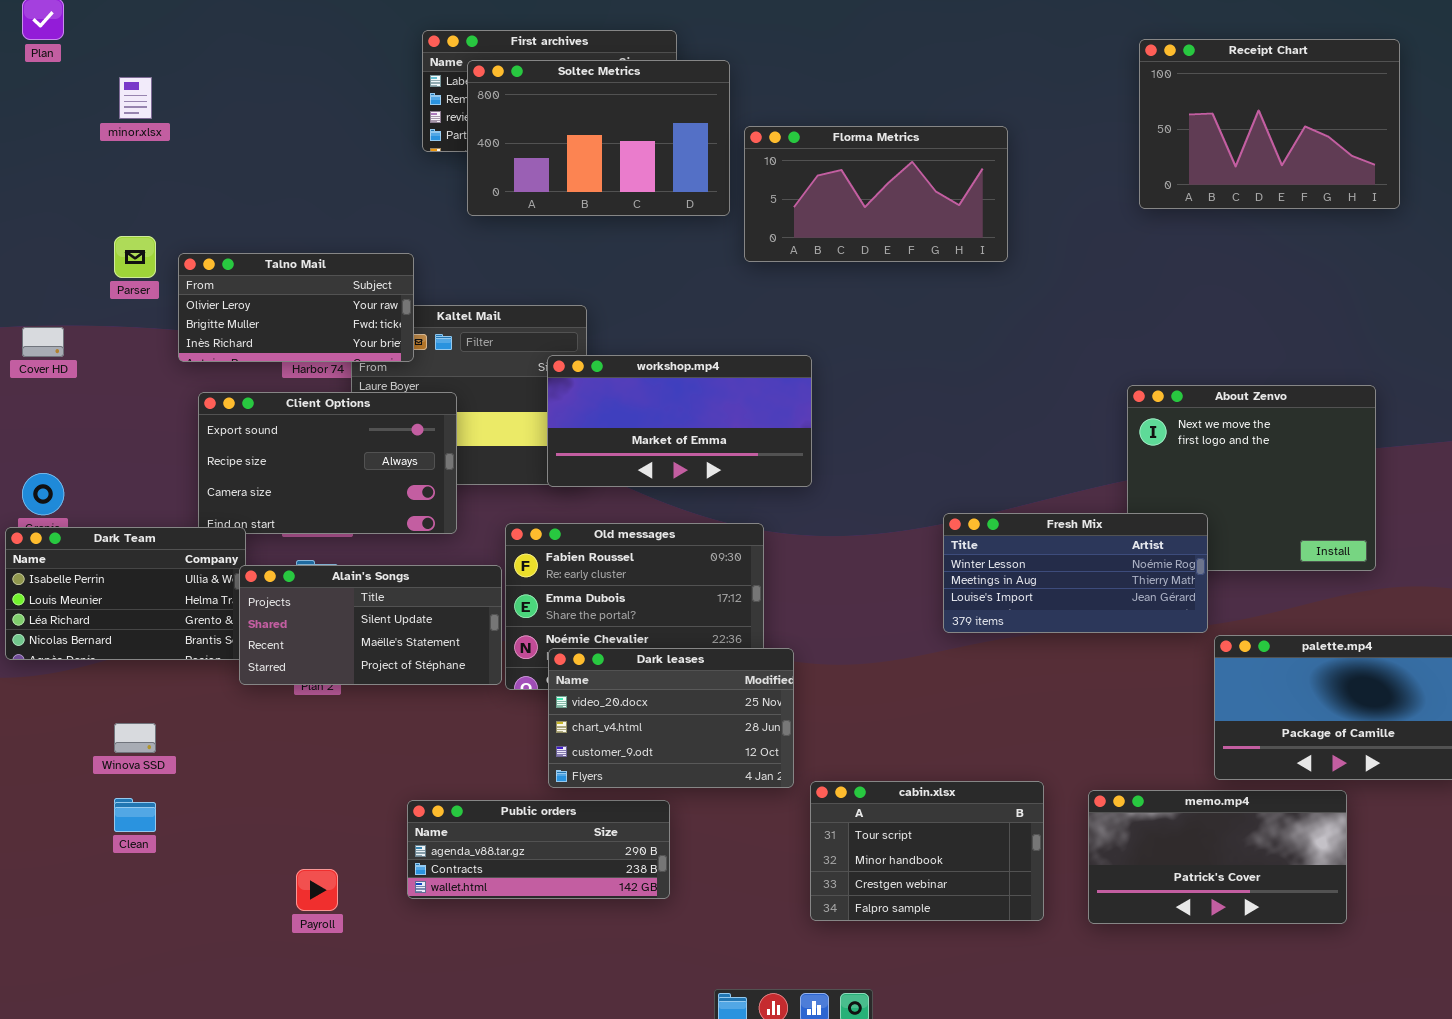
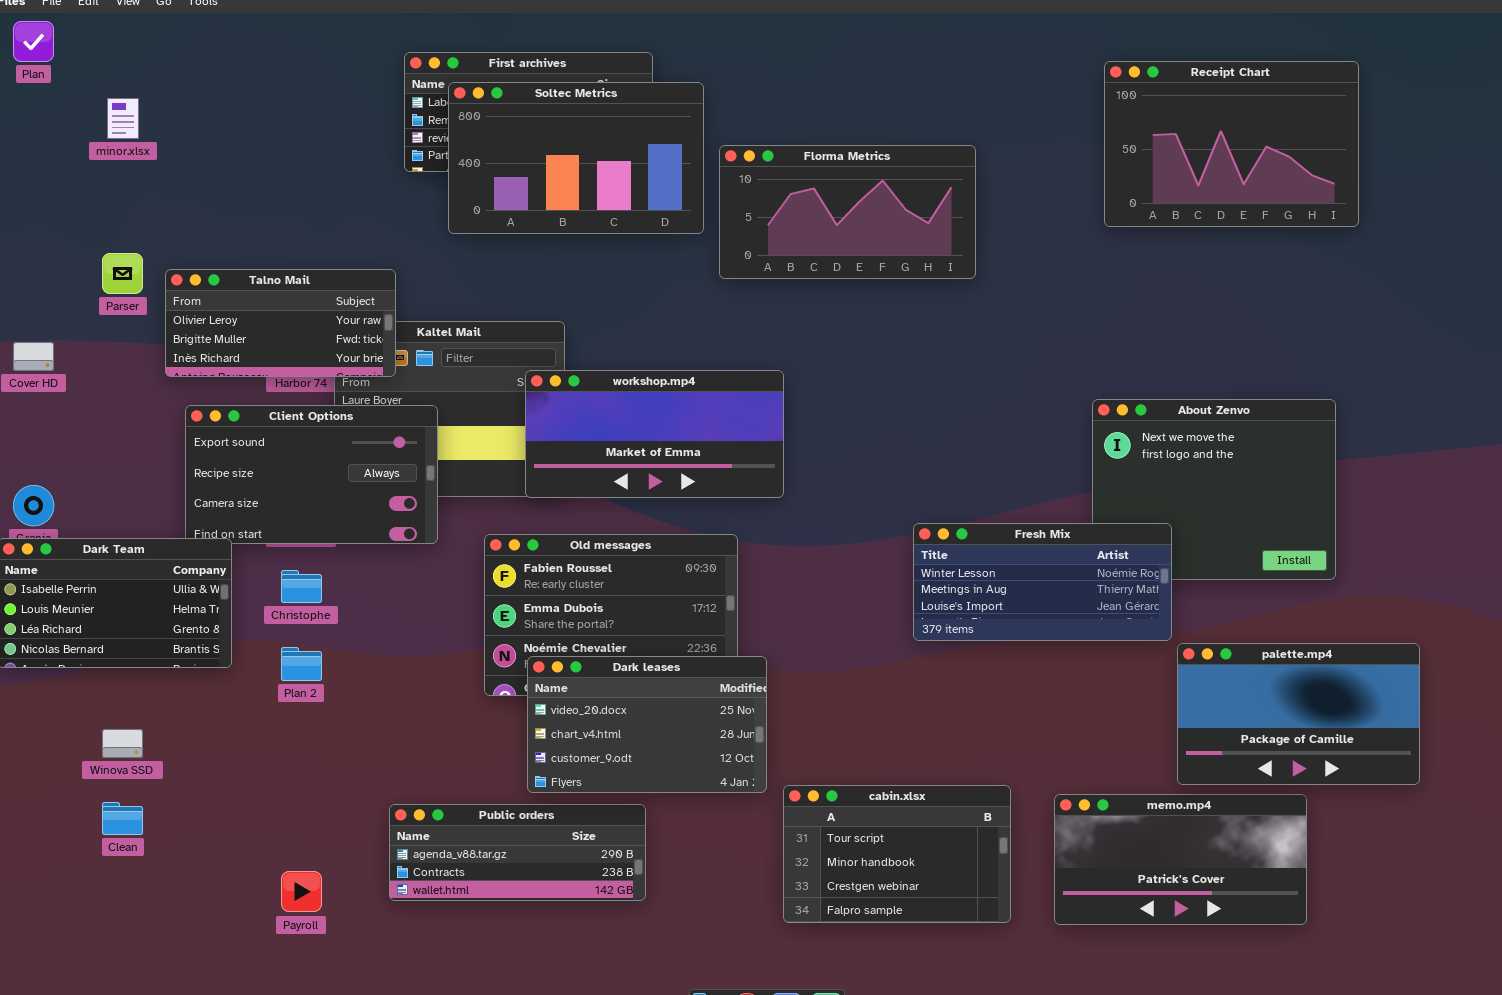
Alain's Songs: [239,565,502,685] -> none, closed

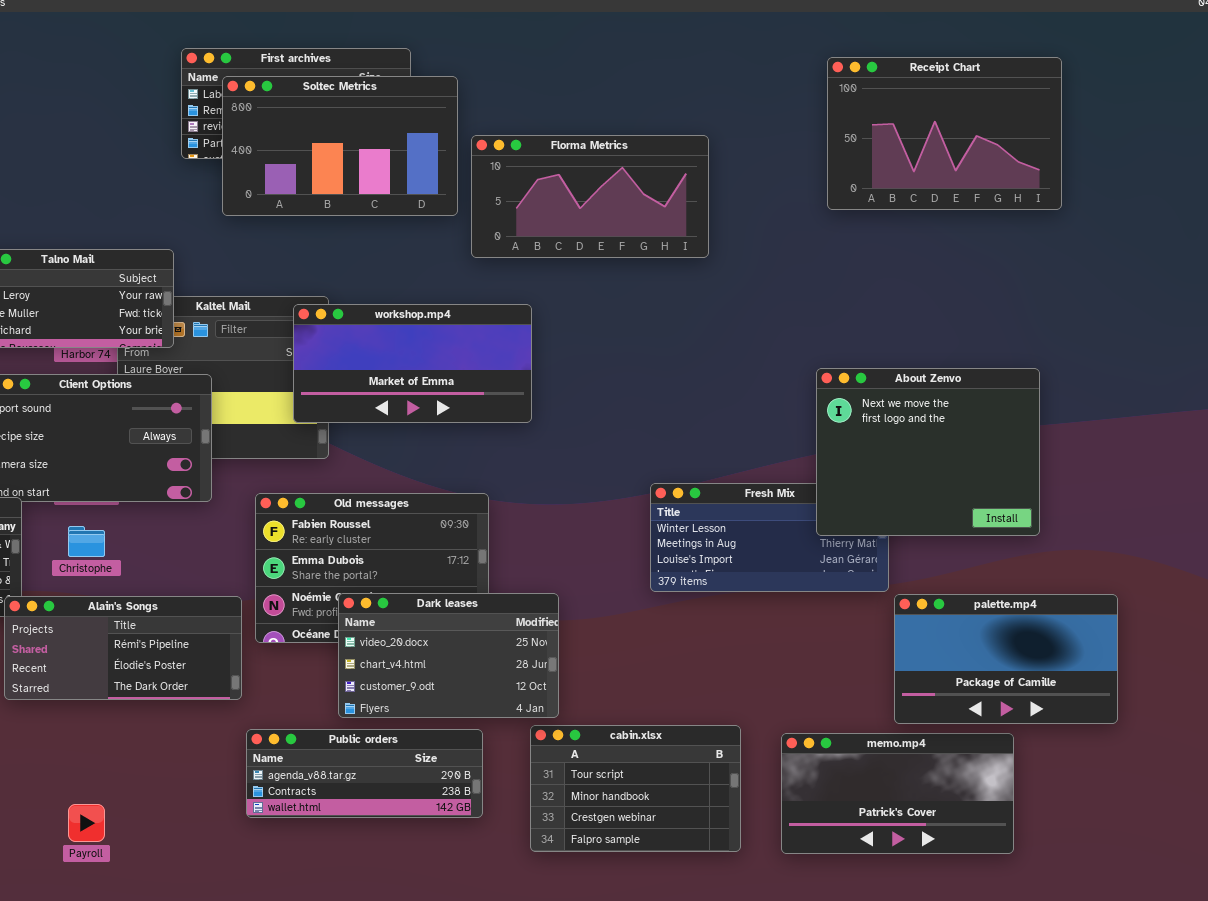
workshop.mp4: [525,370,784,498] -> [293,304,532,423], moved
About Zenvo: [1092,399,1336,580] -> [816,368,1040,536], raised
Alain's Songs: none -> [4,596,242,700], opened
Dark leases: [527,656,767,793] -> [338,593,559,718], moved
Public orders: [389,804,646,901] -> [246,729,483,818], moved

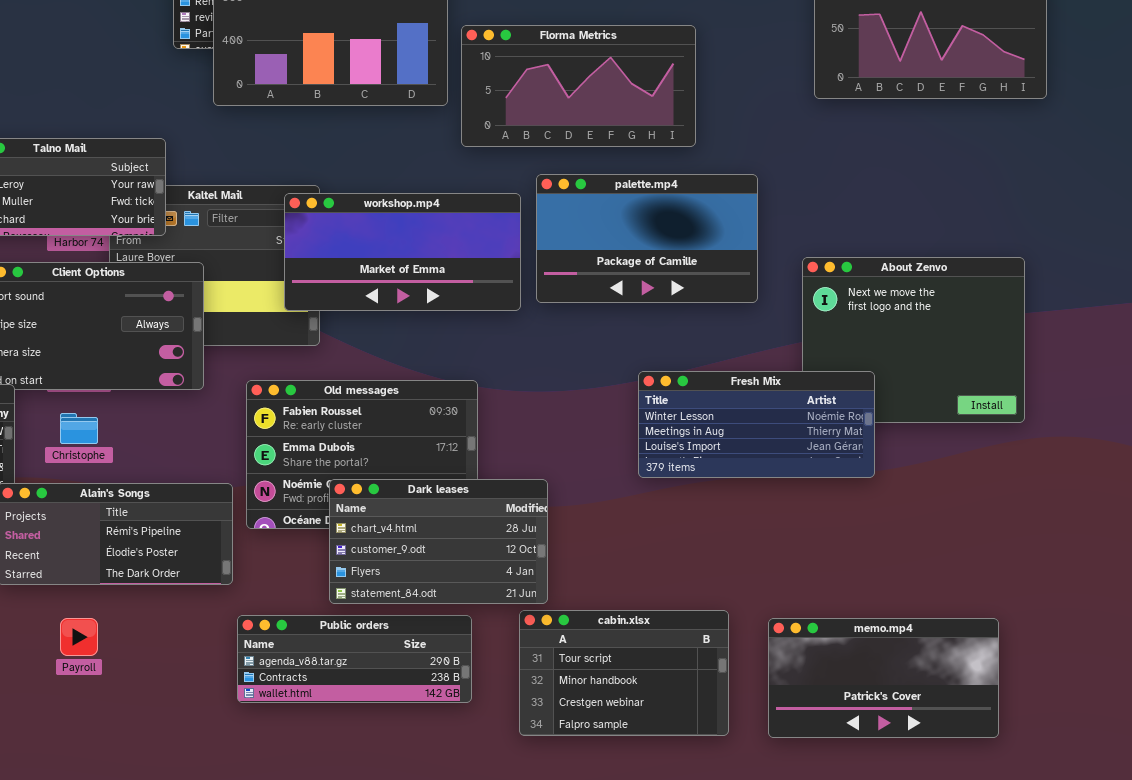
Fresh Mix: [650,483,889,592] -> [638,371,875,478], raised
Dark leases: [338,593,559,718] -> [329,479,548,604], scrolled down 1 row
palette.mp4: [894,594,1118,724] -> [536,174,758,303], moved
Payroll: [68,804,105,842] -> [60,618,98,656], moved

